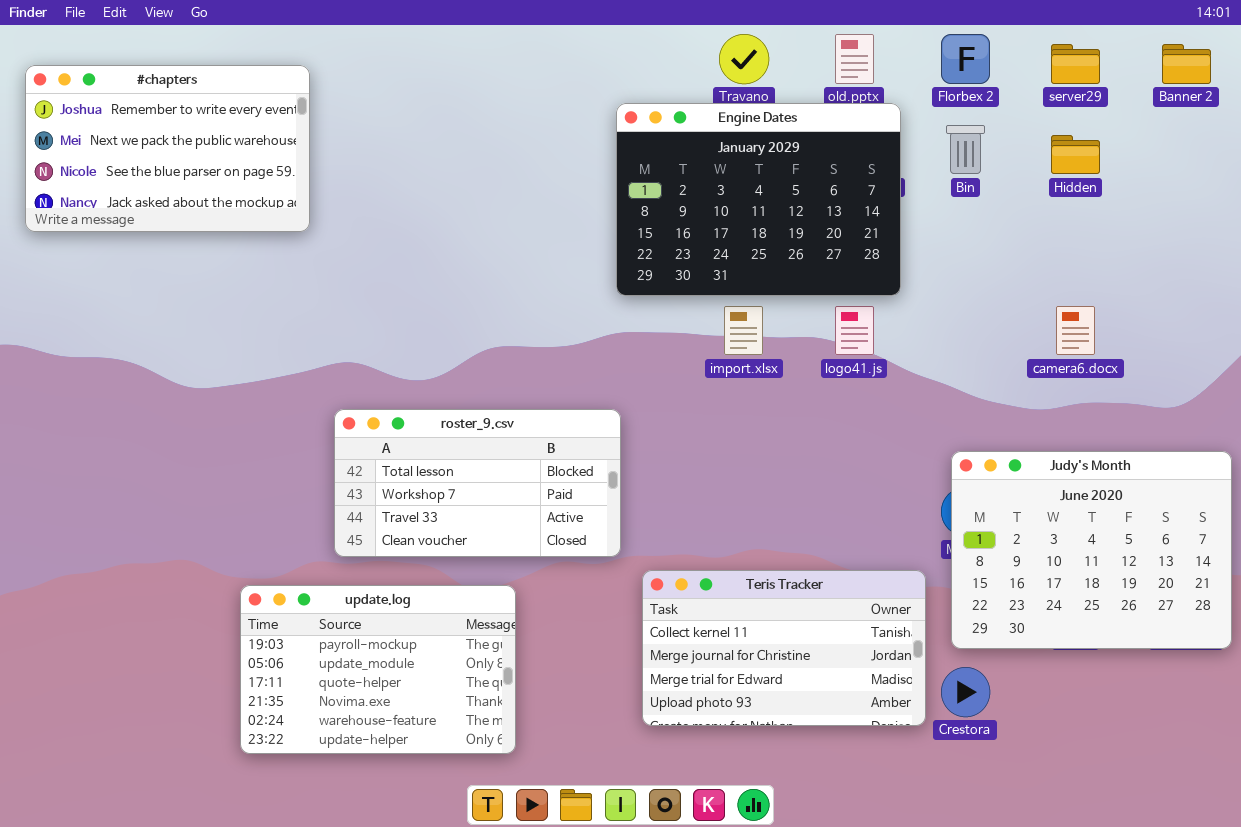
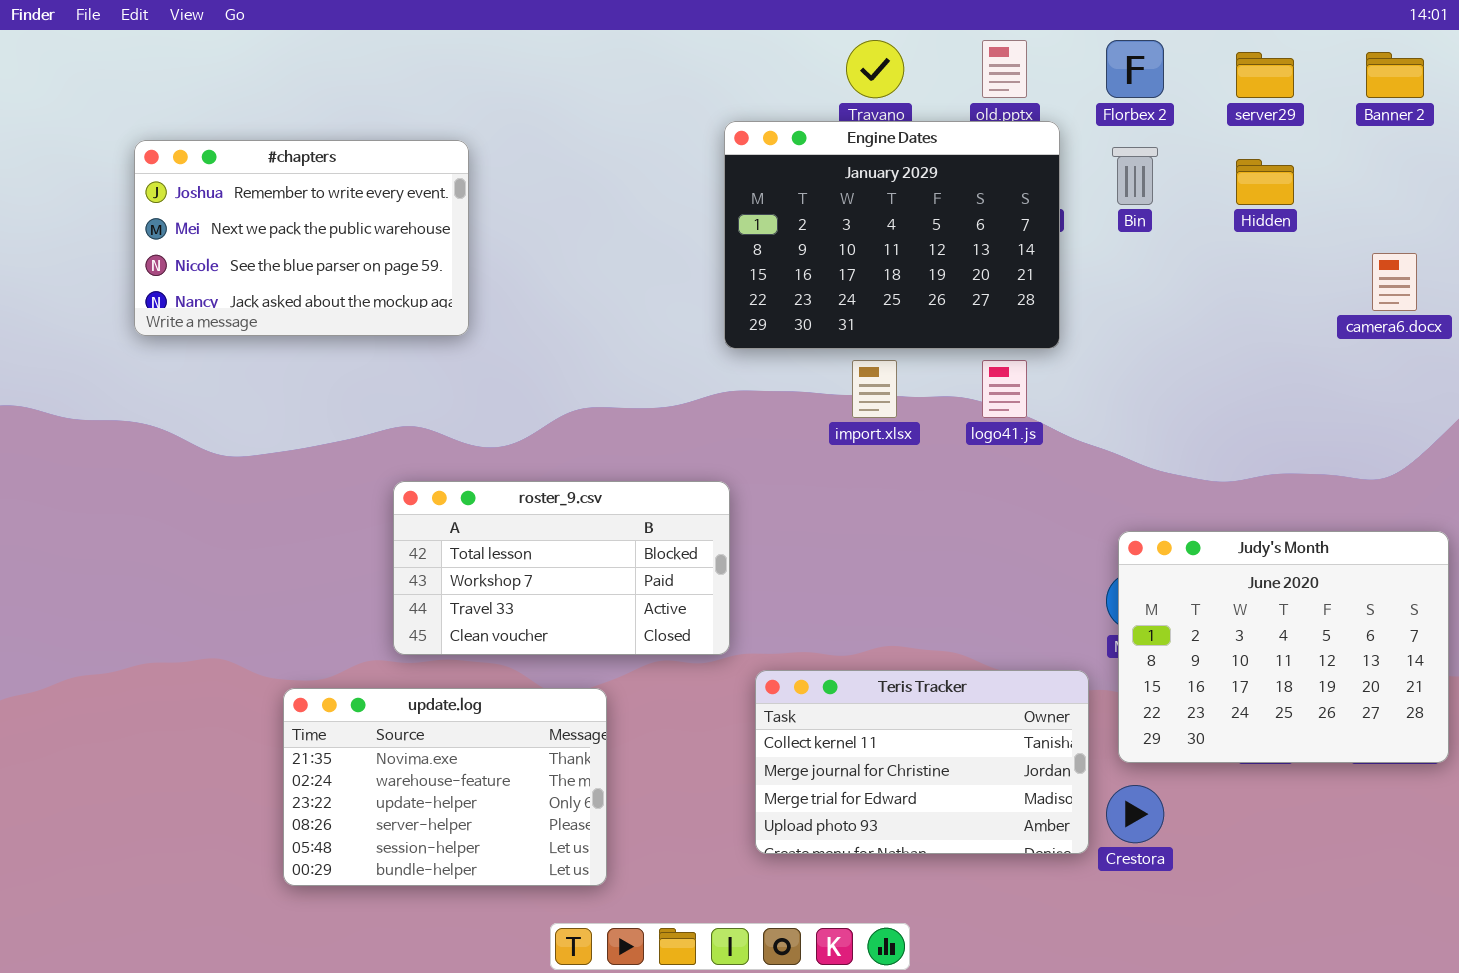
#chapters: [25,65,310,232] -> [134,140,469,336], moved
camera6.docx: [1056,306,1095,355] -> [1372,253,1417,311], moved
update.log: [240,585,516,754] -> [283,688,607,886], scrolled down 3 rows

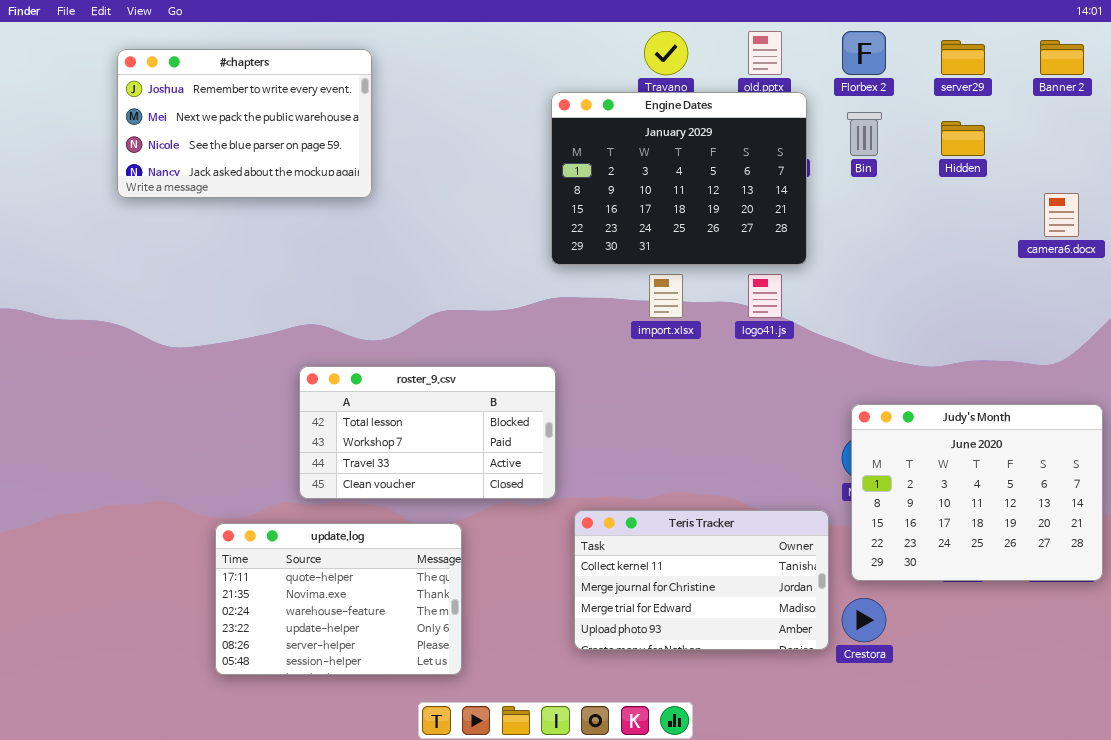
#chapters: [134,140,469,336] -> [117,49,372,198], moved
update.log: [283,688,607,886] -> [215,523,462,675], scrolled up 1 row

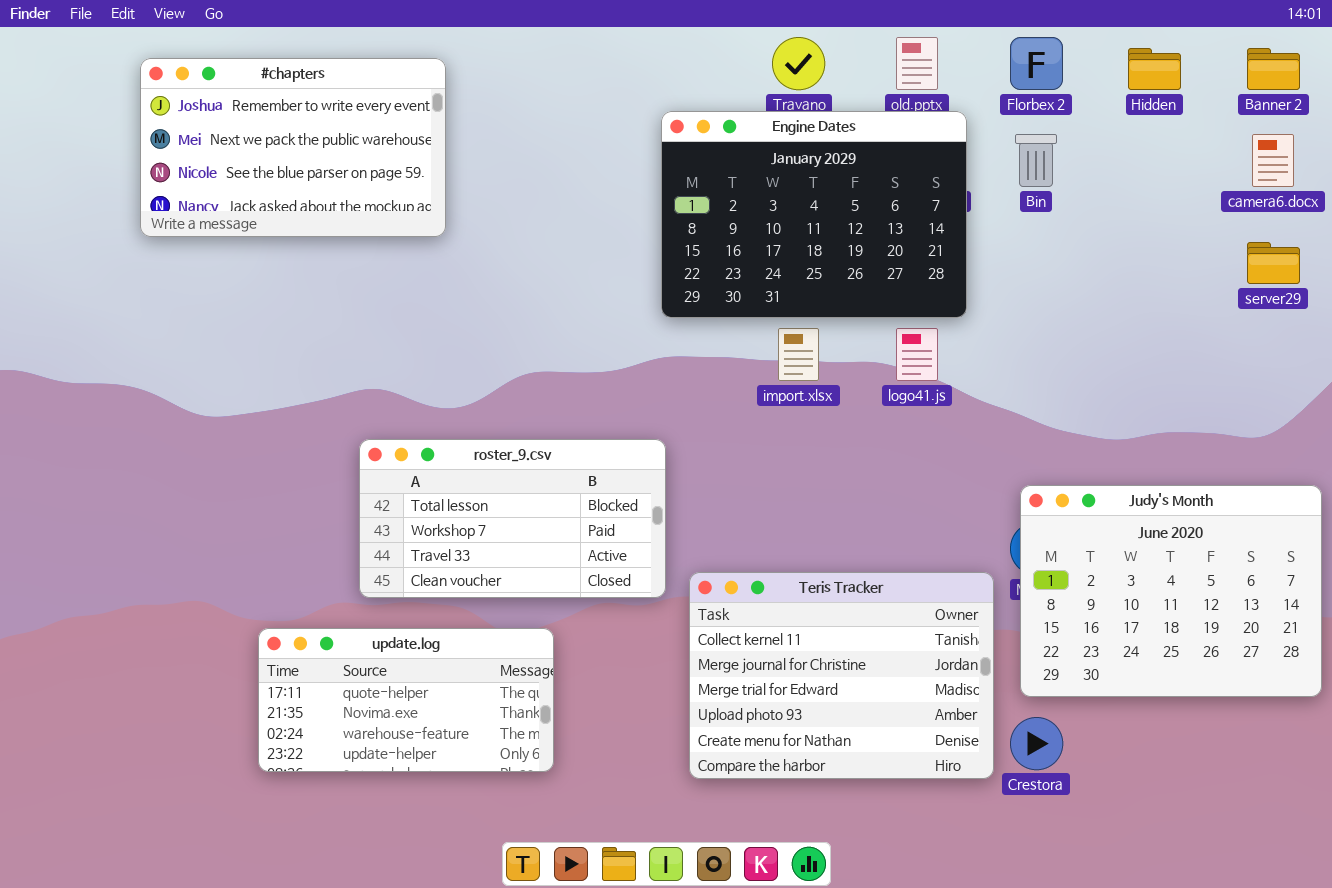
server29: [941,40,985,75] -> [1247,242,1300,284], moved
Hidden: [941,121,985,156] -> [1128,48,1181,90], moved
camera6.docx: [1044,193,1079,237] -> [1252,134,1294,187], moved
Teris Tracker: [574,510,829,650] -> [689,572,994,779], resized
update.log: [215,523,462,675] -> [258,628,554,772], resized

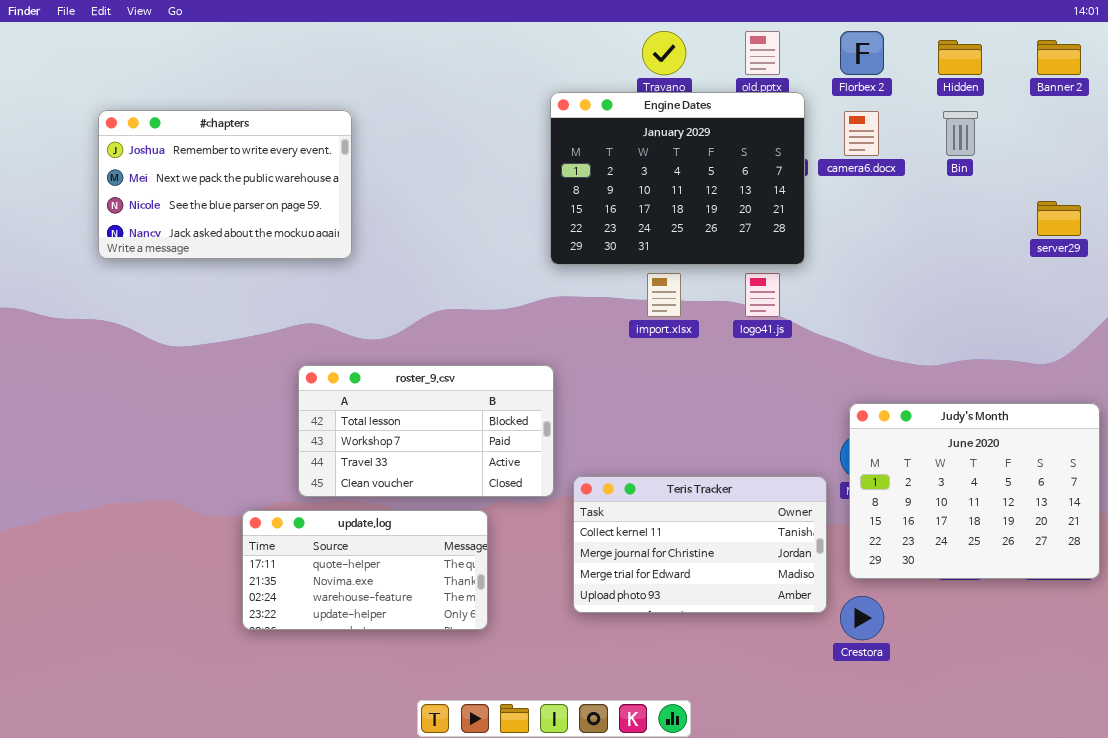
#chapters: [140,58,446,237] -> [98,110,352,259], moved
Bin: [1015,134,1057,187] -> [943,111,978,156], moved
camera6.docx: [1252,134,1294,187] -> [844,111,879,156], moved
Teris Tracker: [689,572,994,779] -> [573,476,827,613], resized
update.log: [258,628,554,772] -> [242,510,488,630], moved

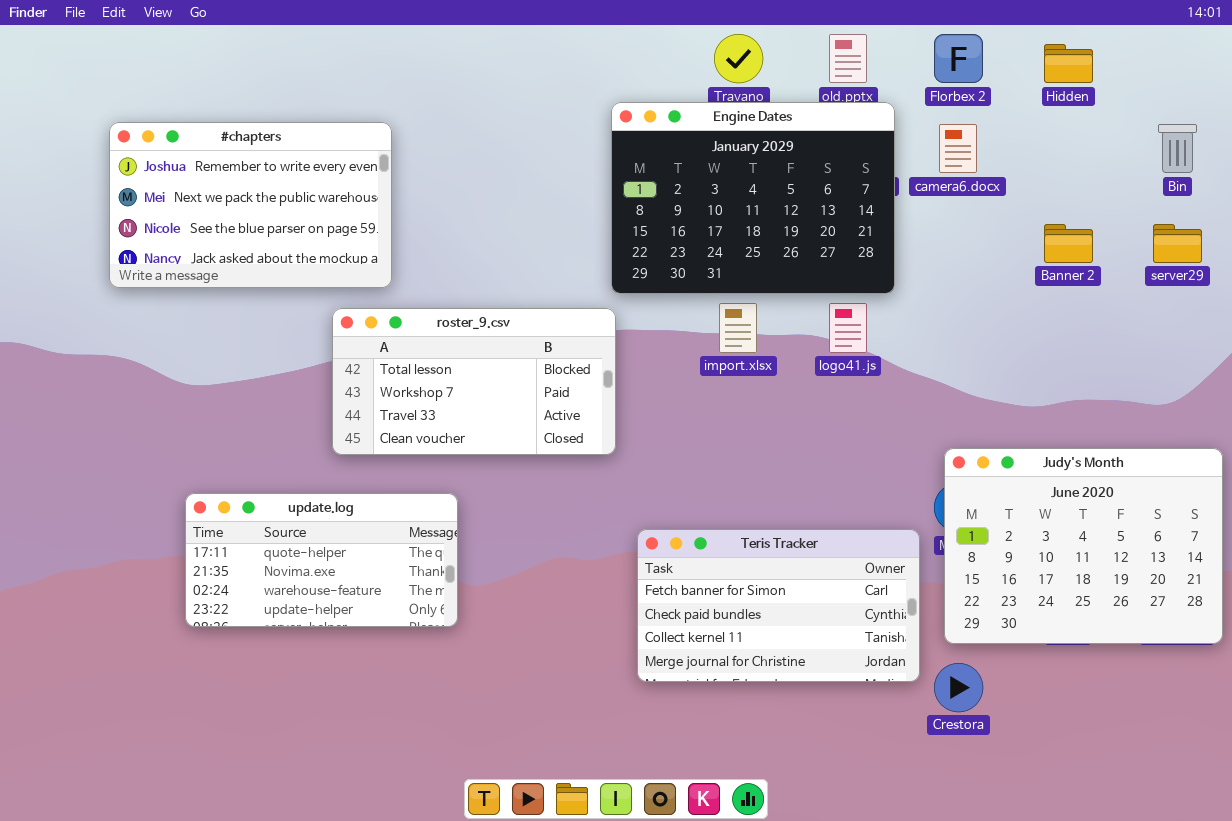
Banner 2: [1037,40,1081,75] -> [1044,224,1093,263], moved
Bin: [943,111,978,156] -> [1158,124,1197,173], moved
roster_9.csv: [298,365,554,497] -> [332,308,616,455], moved
Teris Tracker: [573,476,827,613] -> [637,529,920,682], scrolled up 2 rows
update.log: [242,510,488,630] -> [185,493,458,627], moved

